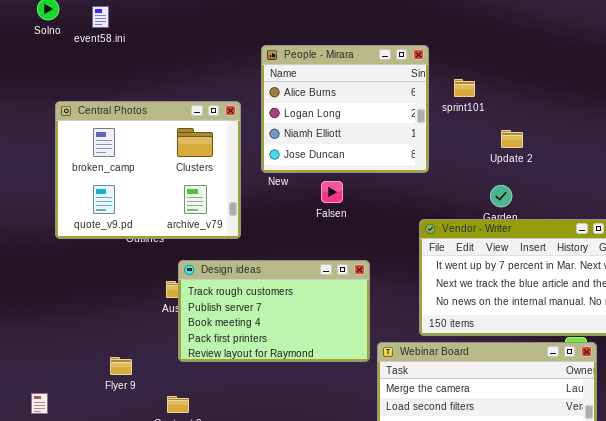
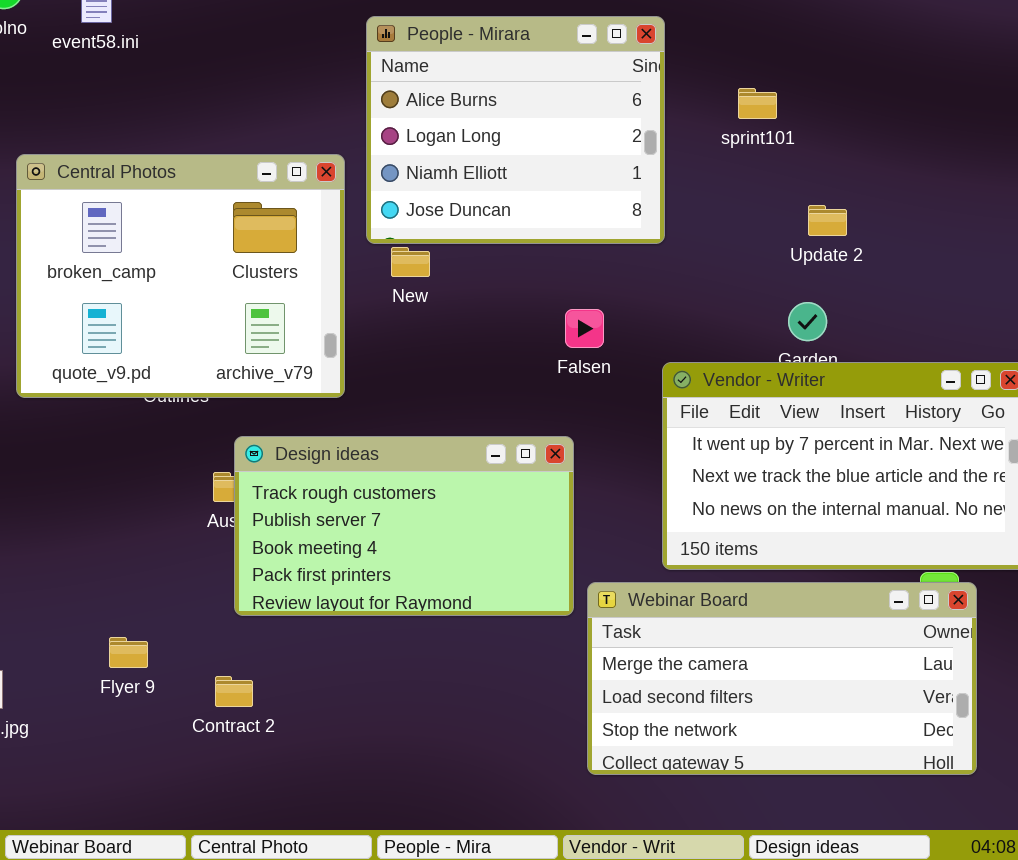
People - Mirara: [261,45,429,173] -> [366,16,665,244], moved
sprint101: [454,79,475,97] -> [738,88,777,119], moved
Falsen: [321,181,343,203] -> [565,309,604,348], moved
Flyer 9: [110,357,132,375] -> [109,637,148,668], moved

